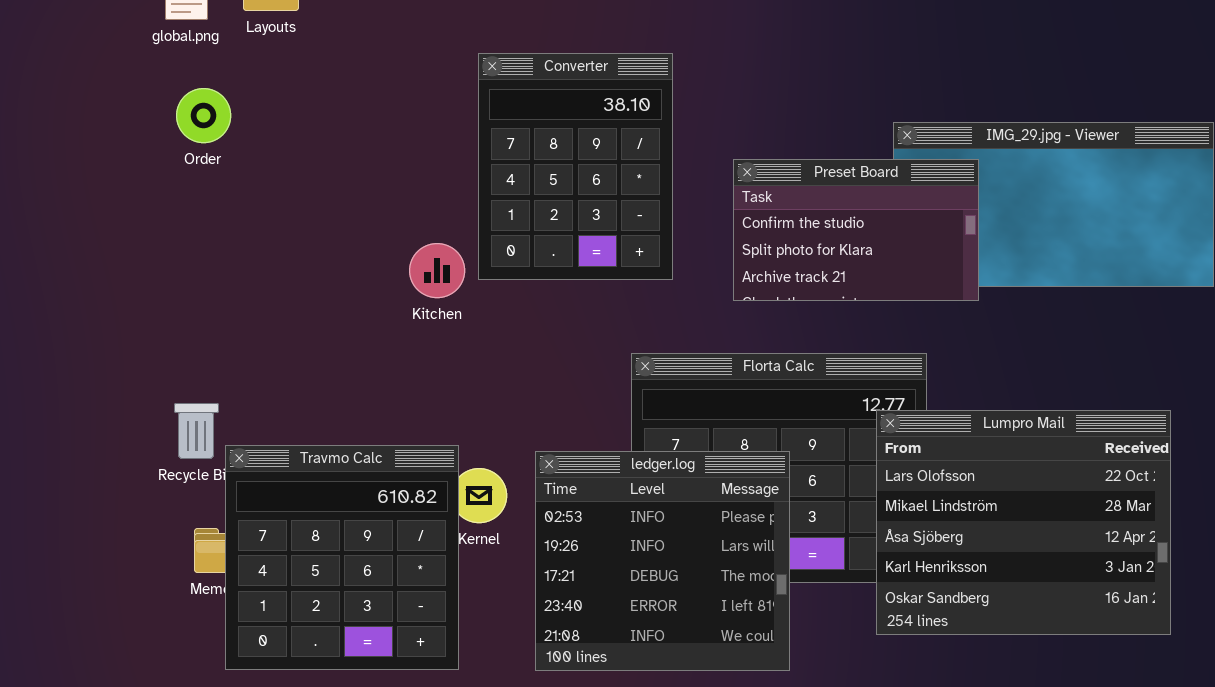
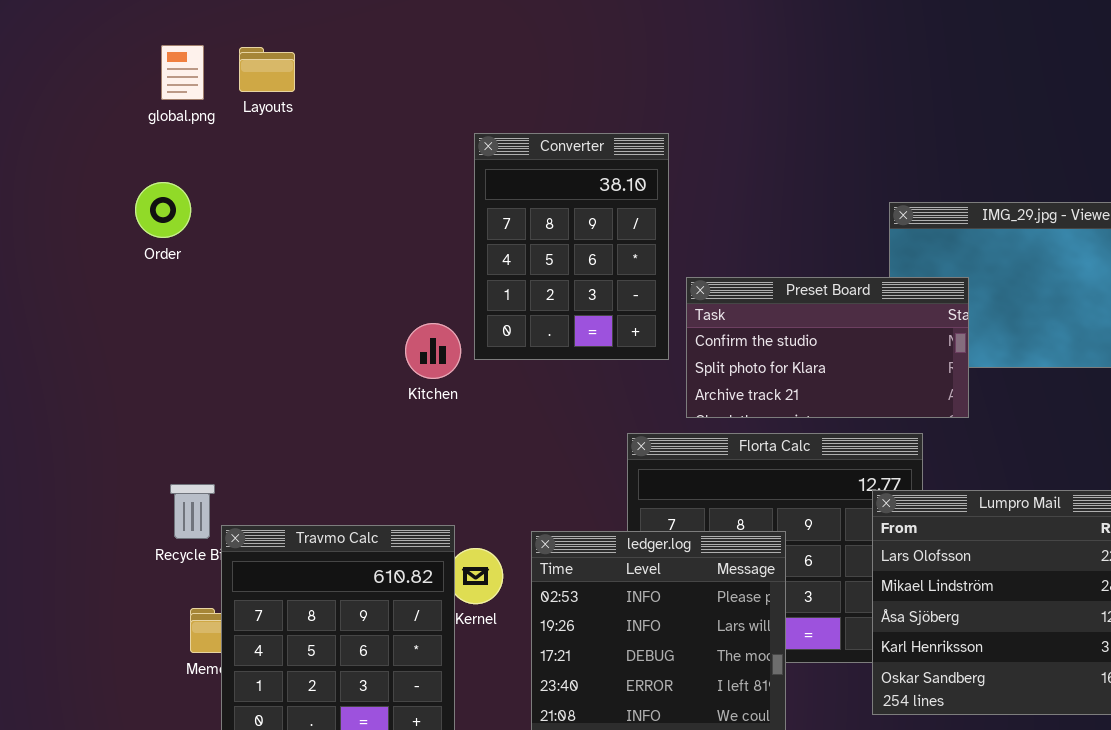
Order: [176,88,231,143] -> [135,182,191,238], moved
Preset Board: [733,159,979,301] -> [686,277,969,418], moved, resized

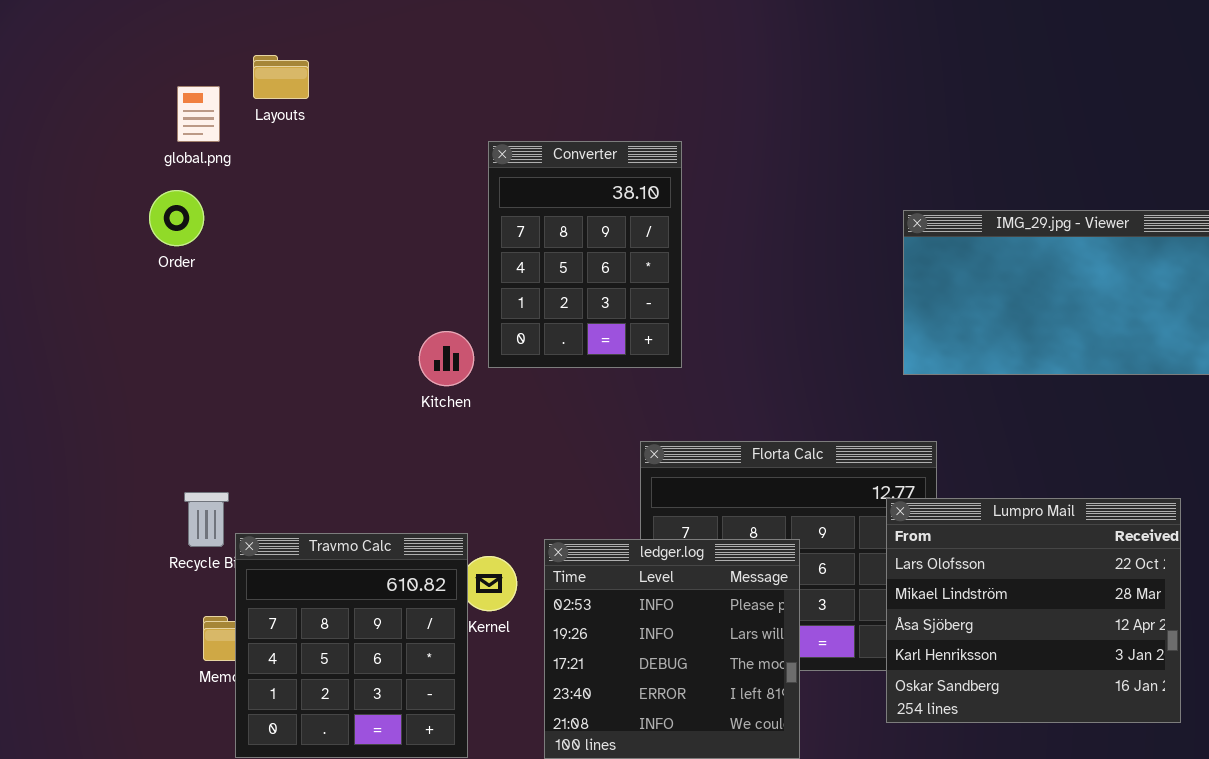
global.png: [161,45,204,100] -> [177,86,220,142], moved
Preset Board: [686,277,969,418] -> none, closed

